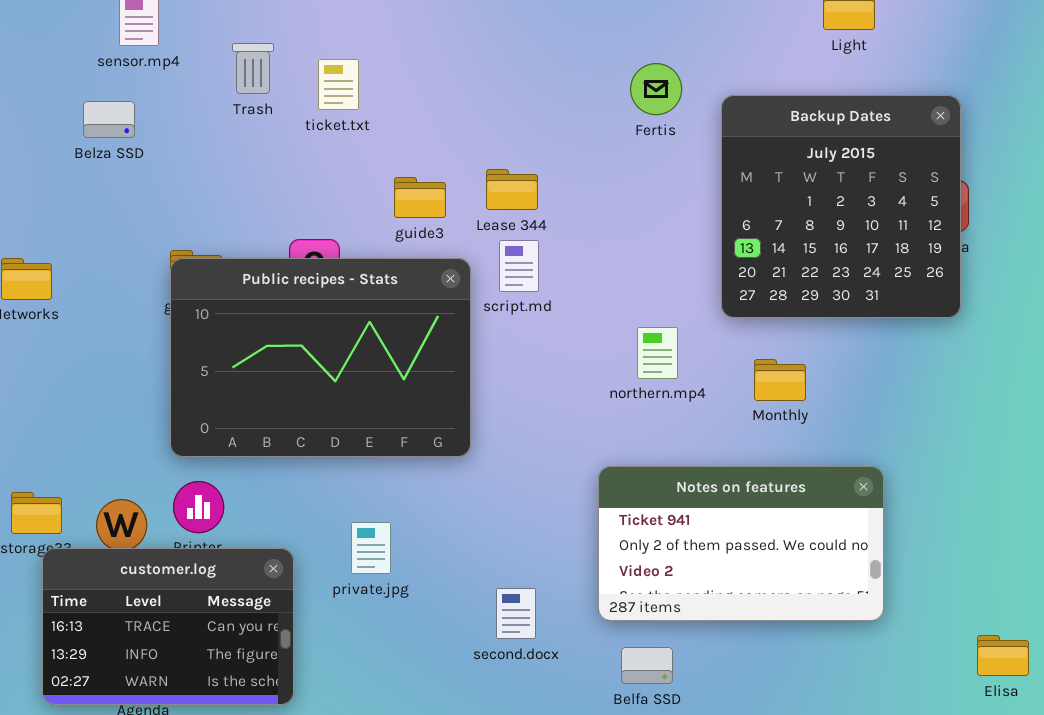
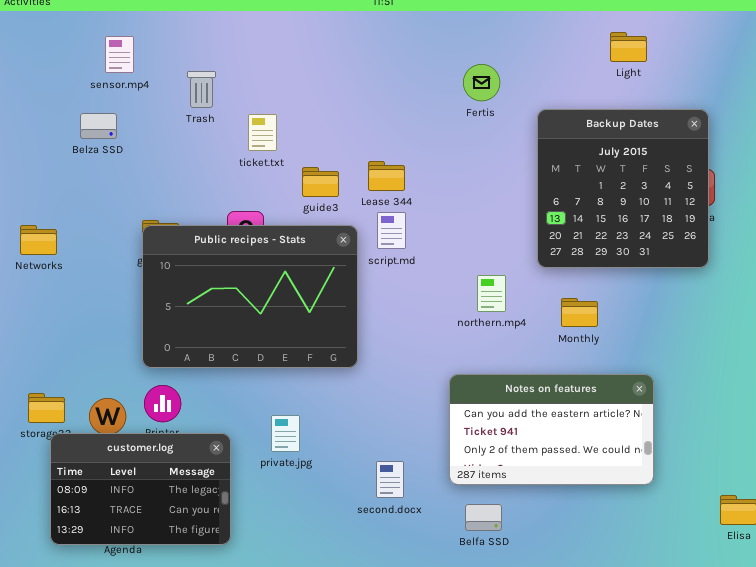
ticket.txt: [318,59,359,110] -> [248,114,277,151], moved
Fertis: [630,63,682,115] -> [463,64,500,101], moved
Notes on features: [598,466,884,621] -> [449,374,654,485], scrolled up 1 row
customer.log: [42,548,294,705] -> [50,433,231,545], scrolled up 1 row

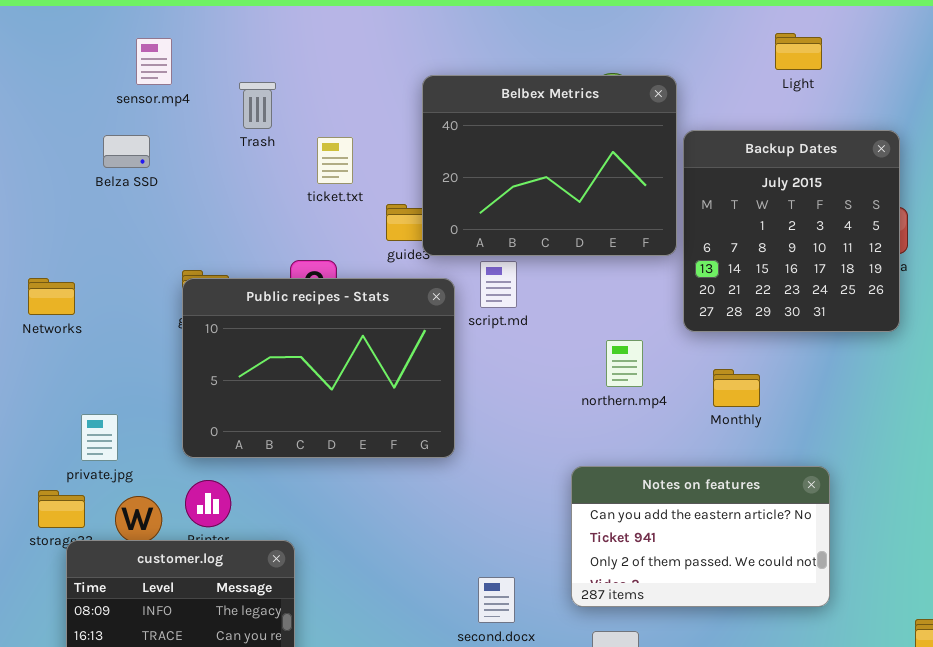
Belbex Metrics: none -> [422,75,677,256], opened
private.jpg: [271,415,300,452] -> [81,414,118,461], moved

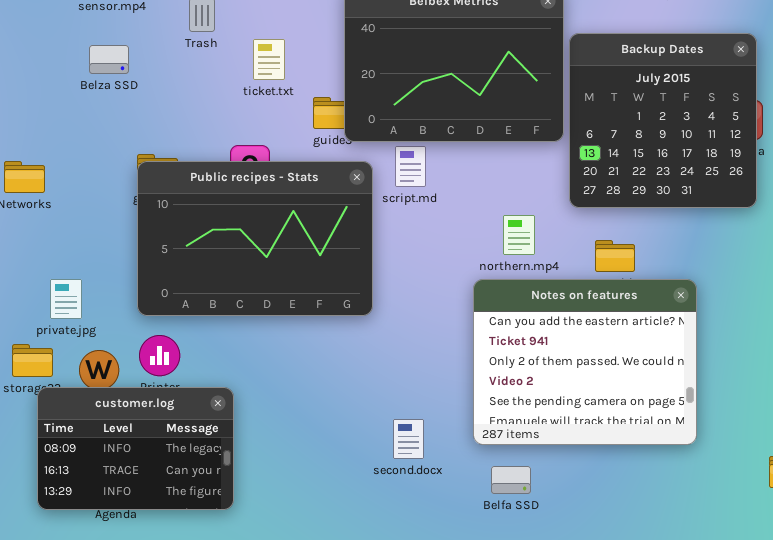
Belza SSD: [103,135,150,168] -> [89,45,129,74], moved
Notes on features: [571,466,830,607] -> [473,279,697,445], resized

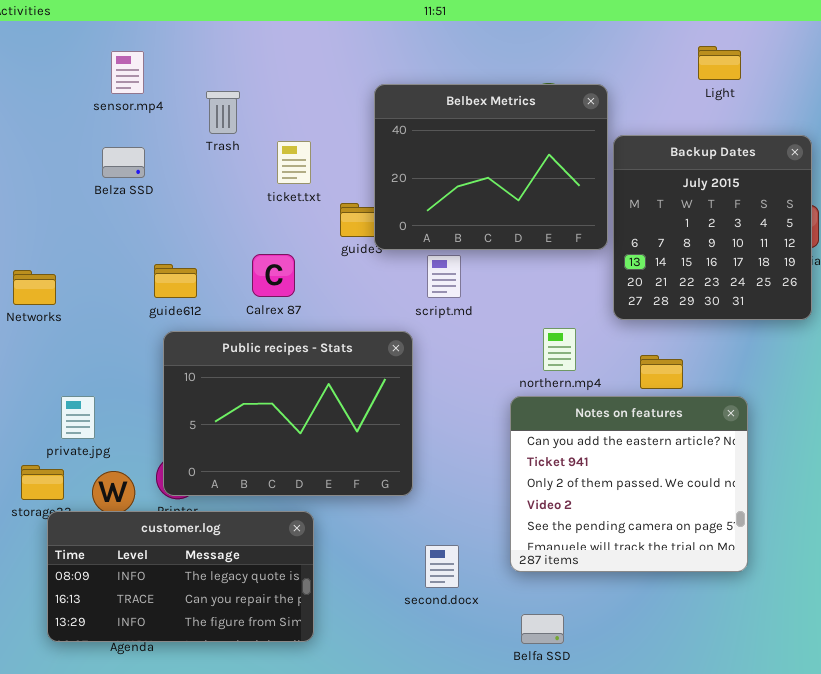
Public recipes - Stats: [137,161,373,316] -> [163,331,413,496], moved
customer.log: [37,387,234,510] -> [47,511,314,642], resized
Belfa SSD: [491,466,531,494] -> [521,614,564,644], moved

